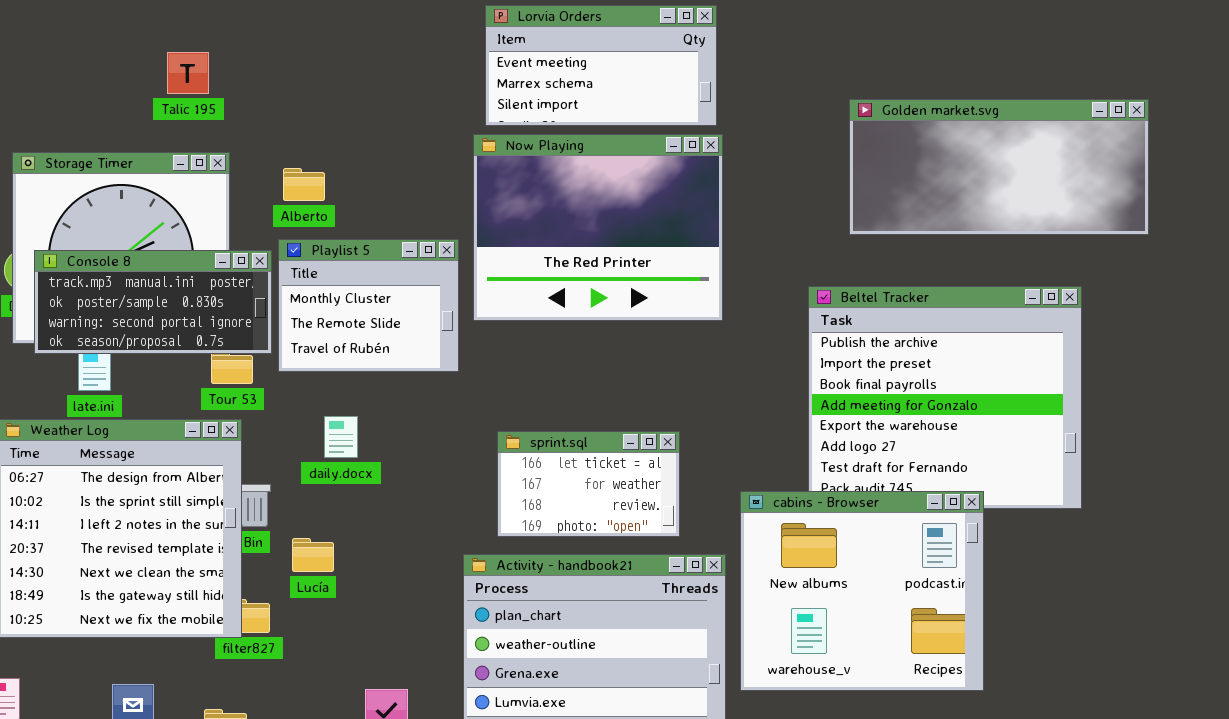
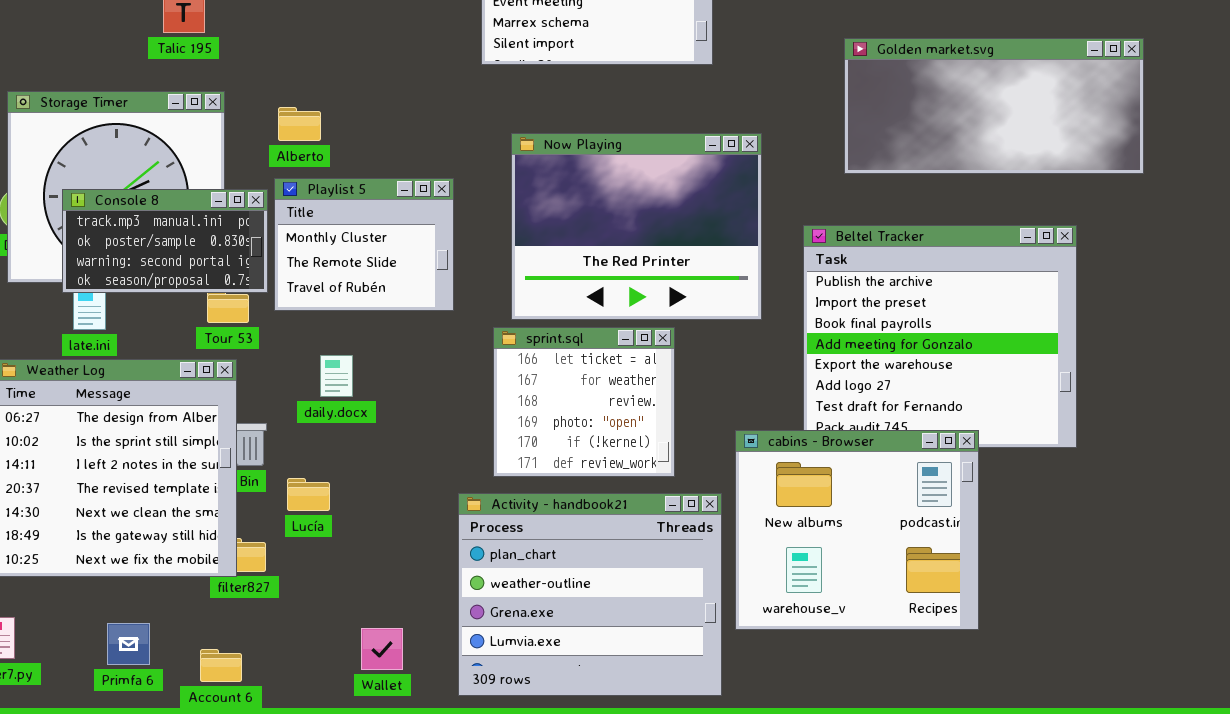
Now Playing: [473,134,723,321] -> [511,133,762,320], moved
Console 8: [34,250,272,354] -> [62,189,268,293], resized
sprint.sql: [497,431,680,537] -> [493,327,675,477], resized

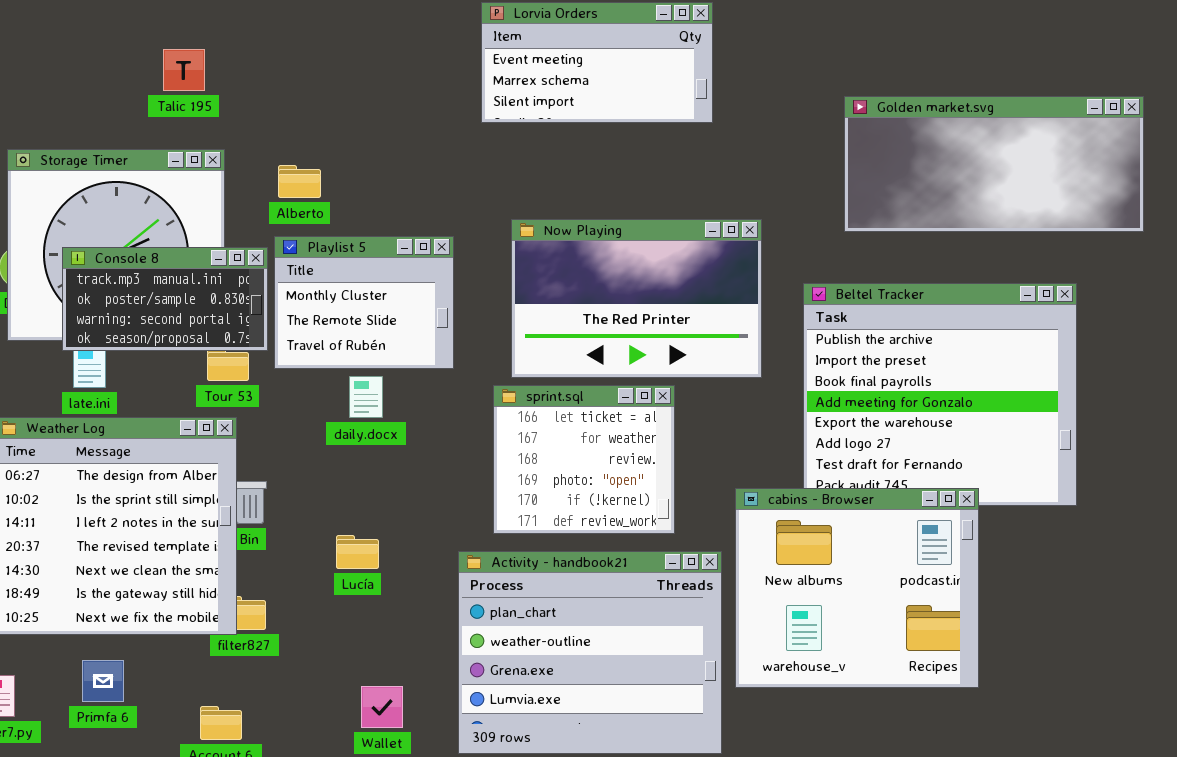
Now Playing: [511,133,762,320] -> [511,219,762,378], resized
daily.docx: [320,355,353,397] -> [349,376,383,418], moved
Lucía: [287,478,330,511] -> [336,535,379,569], moved
Primfa 6: [107,623,150,665] -> [82,660,124,702], moved

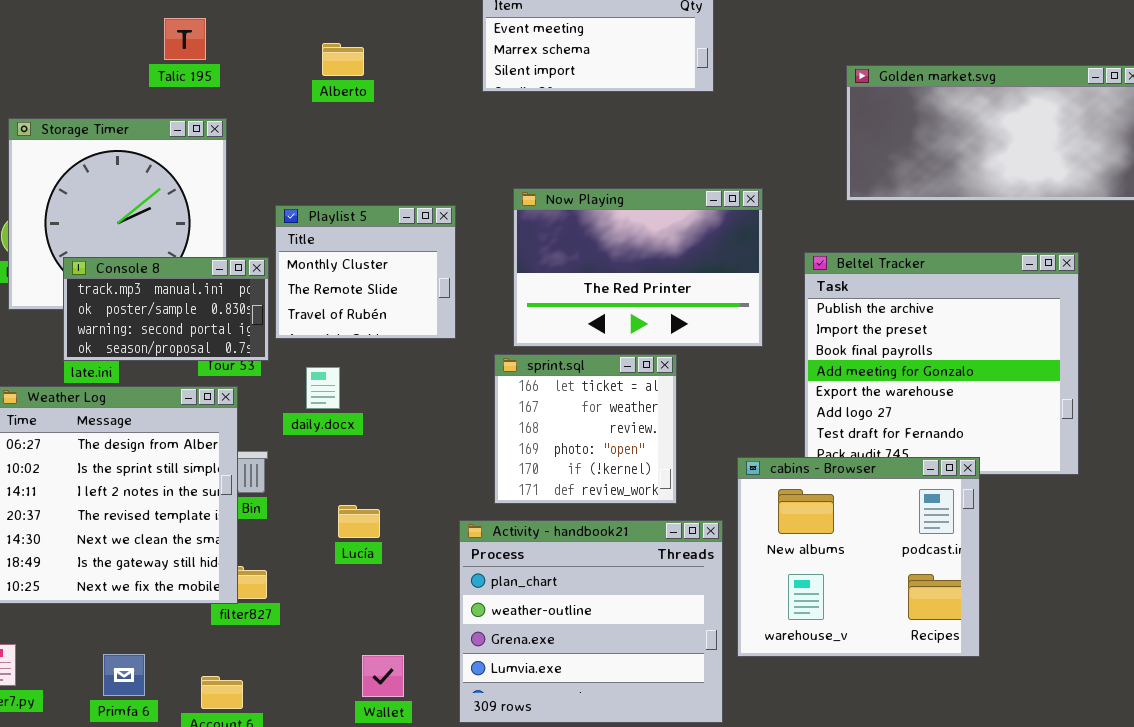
Alberto: [278,165,321,198] -> [322,43,364,76], moved
Console 8: [62,247,268,351] -> [63,257,269,361], moved
daily.docx: [349,376,383,418] -> [306,367,340,409], moved
Primfa 6: [82,660,124,702] -> [103,654,145,696], moved

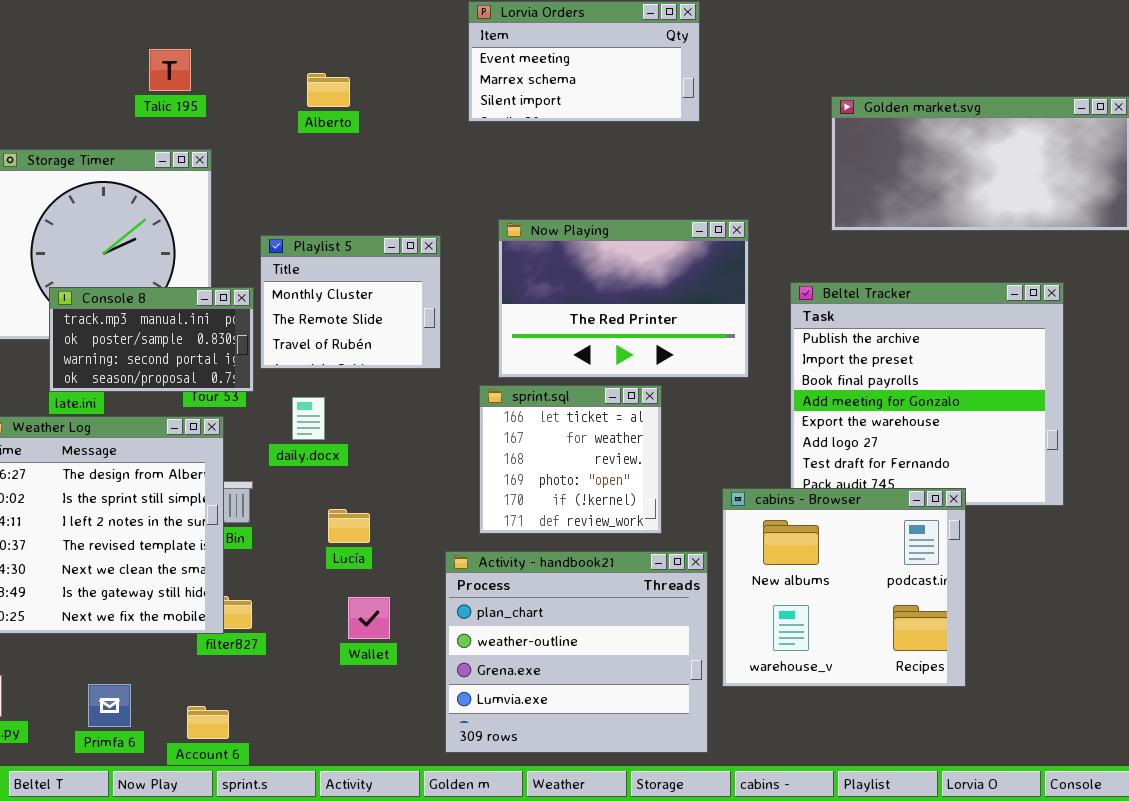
Lucía: [338,505,380,538] -> [328,509,370,543], moved
Wallet: [362,655,404,697] -> [348,597,390,639], moved

